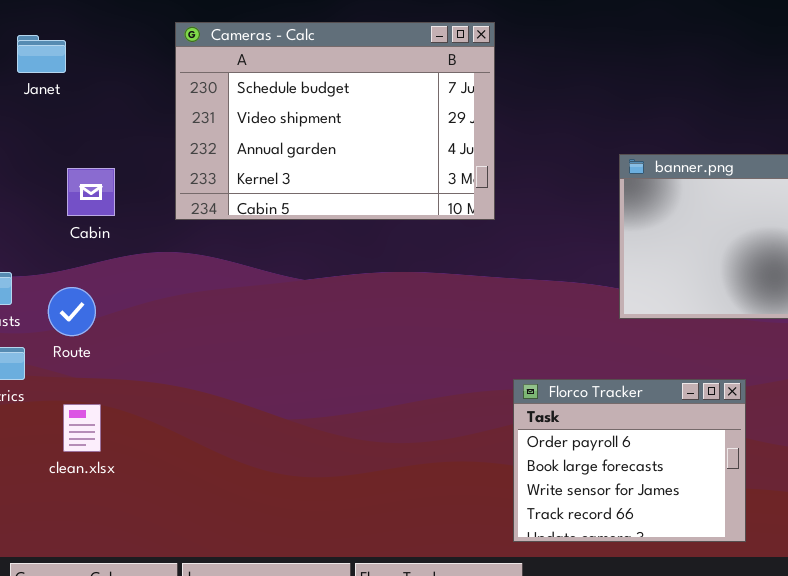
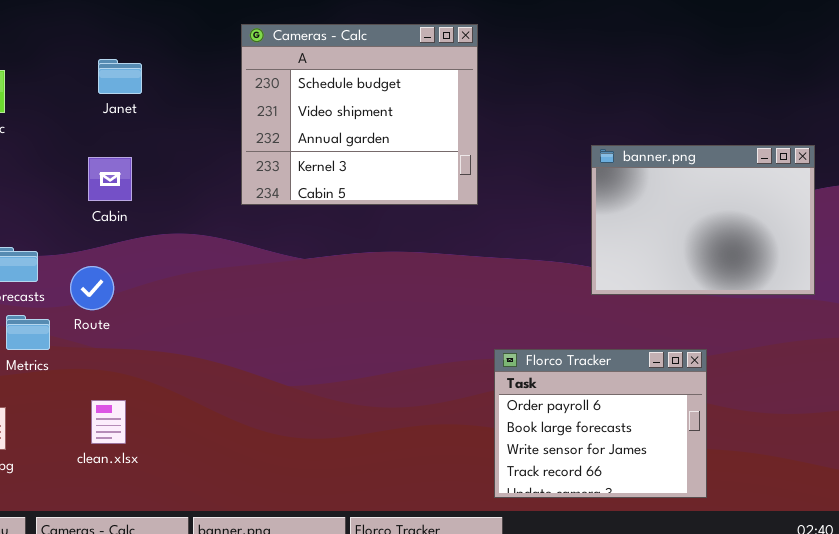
Cameras - Calc: [175,22,495,220] -> [241,24,478,205], resized
Janet: [17,35,66,73] -> [98,59,142,94], moved
clean.xlsx: [63,404,101,452] -> [91,400,126,444], moved

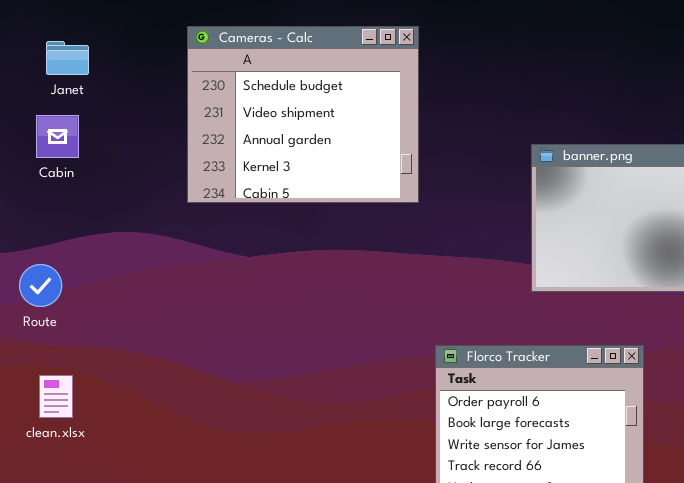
Janet: [98,59,142,94] -> [46,41,89,75], moved
Cabin: [88,157,132,201] -> [36,115,79,158], moved
clean.xlsx: [91,400,126,444] -> [39,375,73,418], moved

